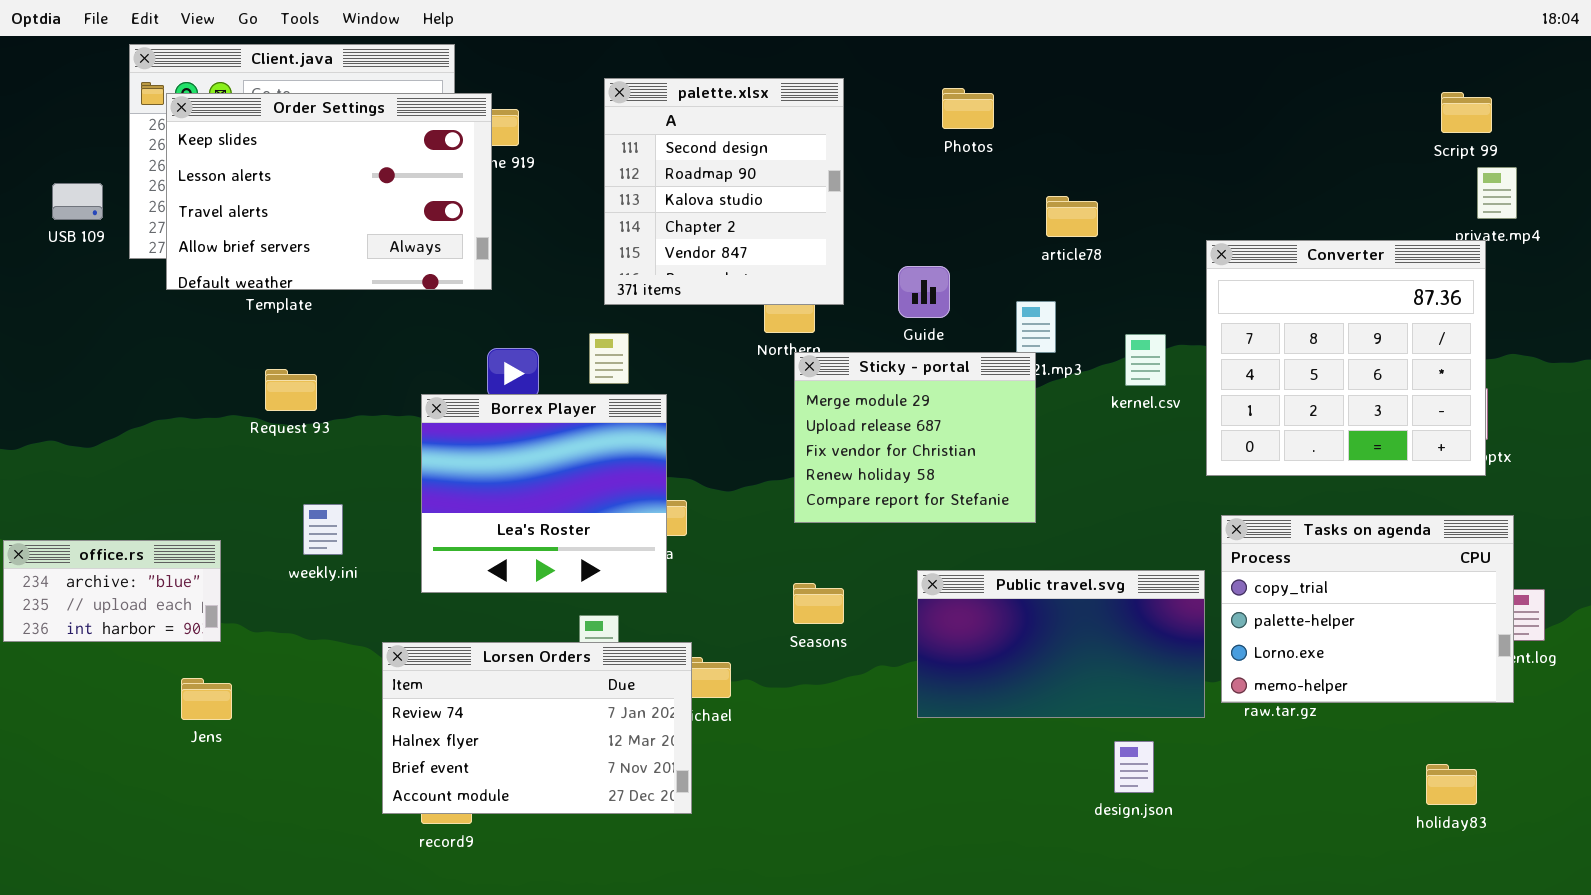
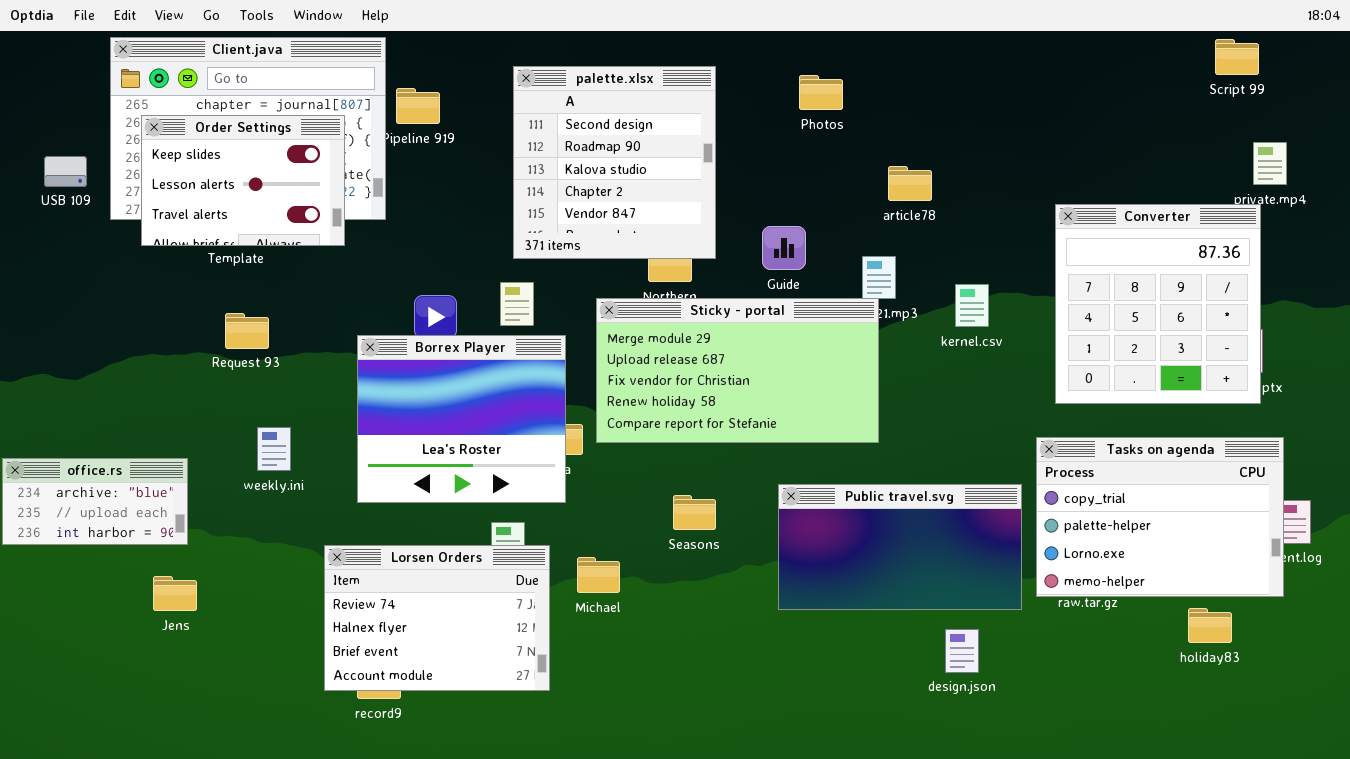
Script 99: [1441,92,1492,133] -> [1215,39,1259,75], moved
Order Settings: [166,93,492,290] -> [141,115,345,246], resized
Converter: [1206,240,1486,476] -> [1055,204,1261,404], resized
Sticky - portal: [794,352,1036,523] -> [596,298,879,443], resized
Lorsen Orders: [382,642,692,814] -> [324,545,550,691], resized
holiday83: [1426,764,1477,805] -> [1188,608,1232,643], moved

